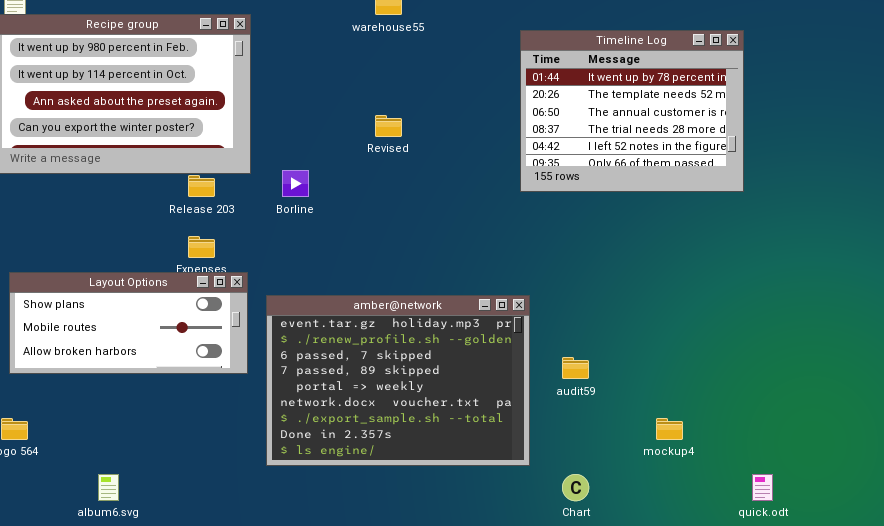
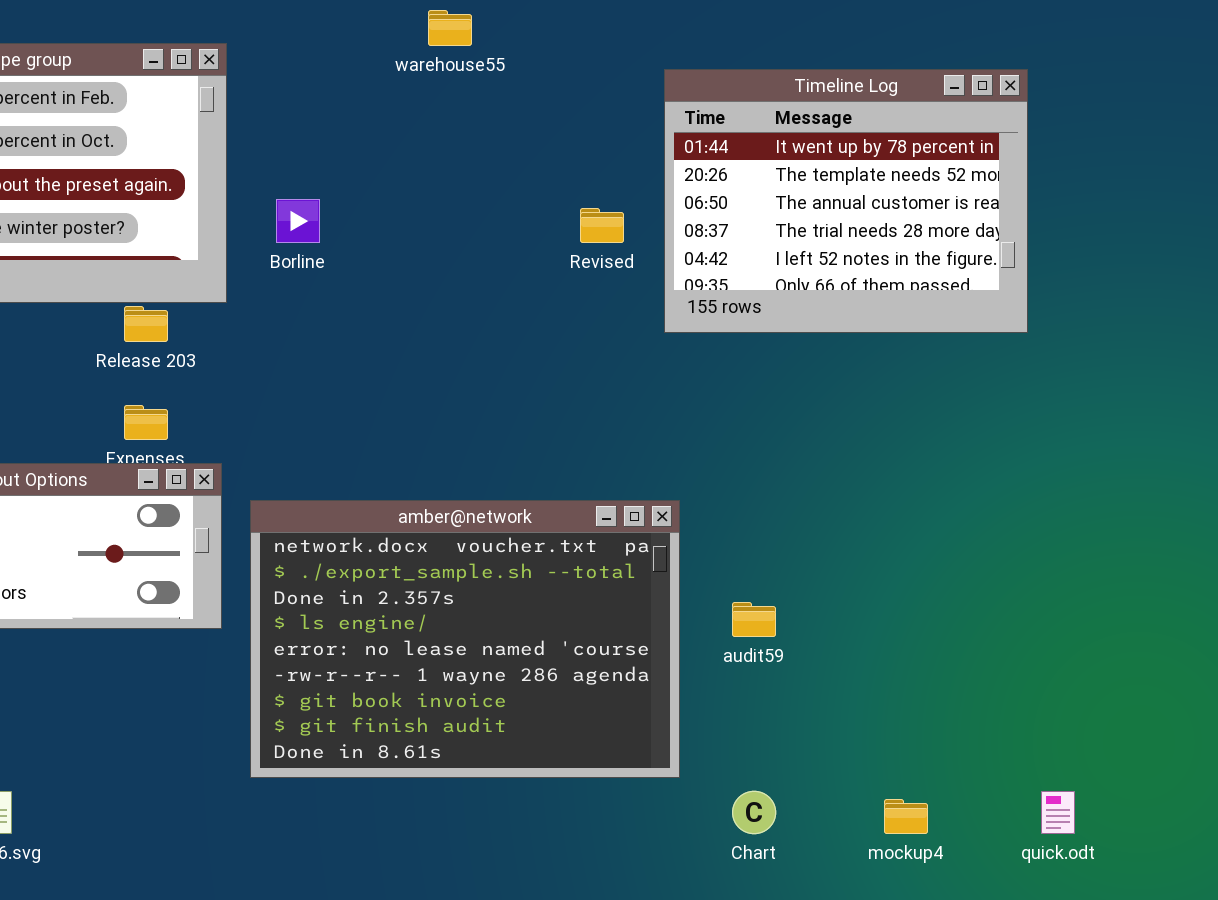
Revised: [375,115,402,137] -> [580,208,624,243], moved
Borline: [282,170,309,197] -> [276,199,320,243], moved
amber@network: [266,295,530,466] -> [250,500,680,778], scrolled down 5 rows
mockup4: [656,418,683,440] -> [884,799,928,834], moved

